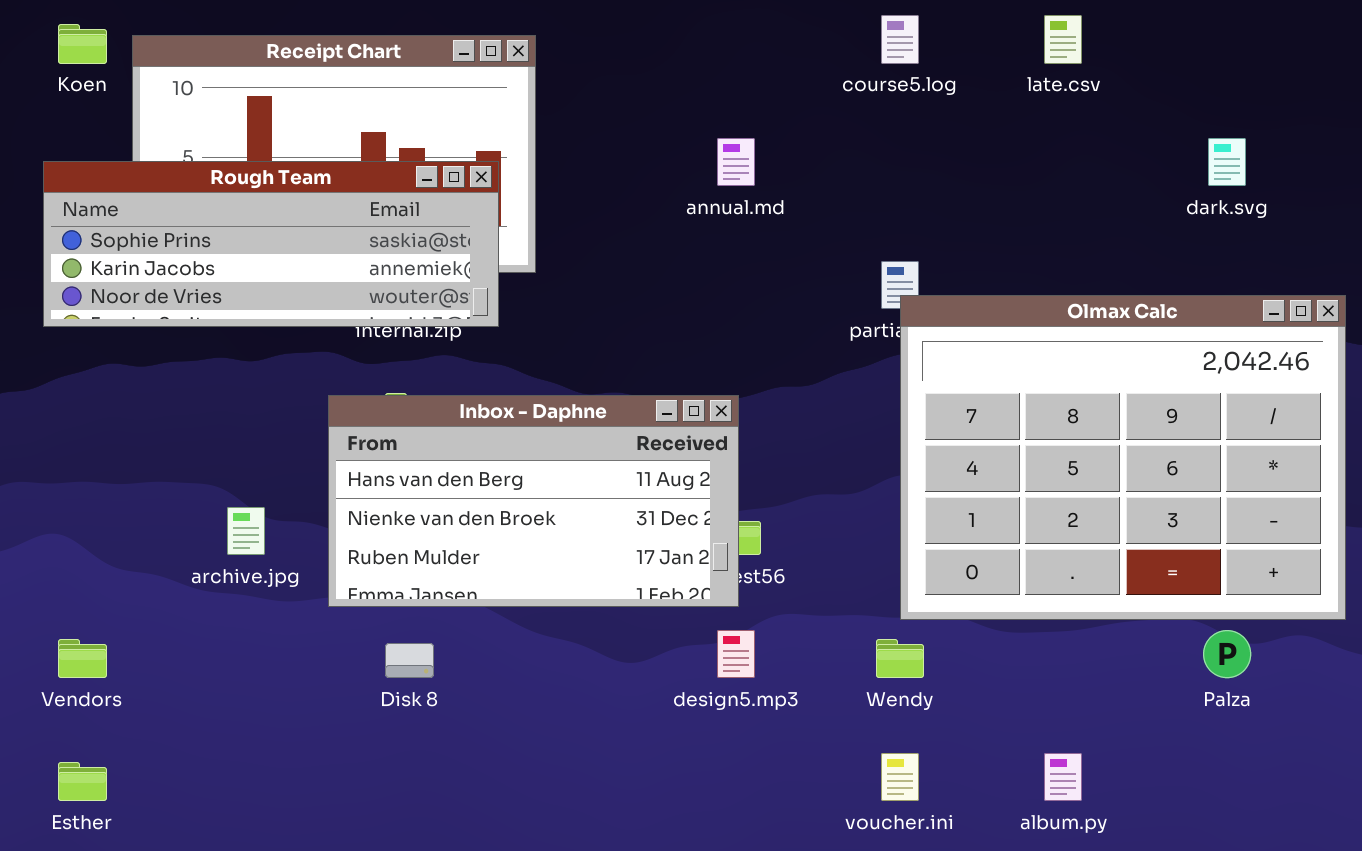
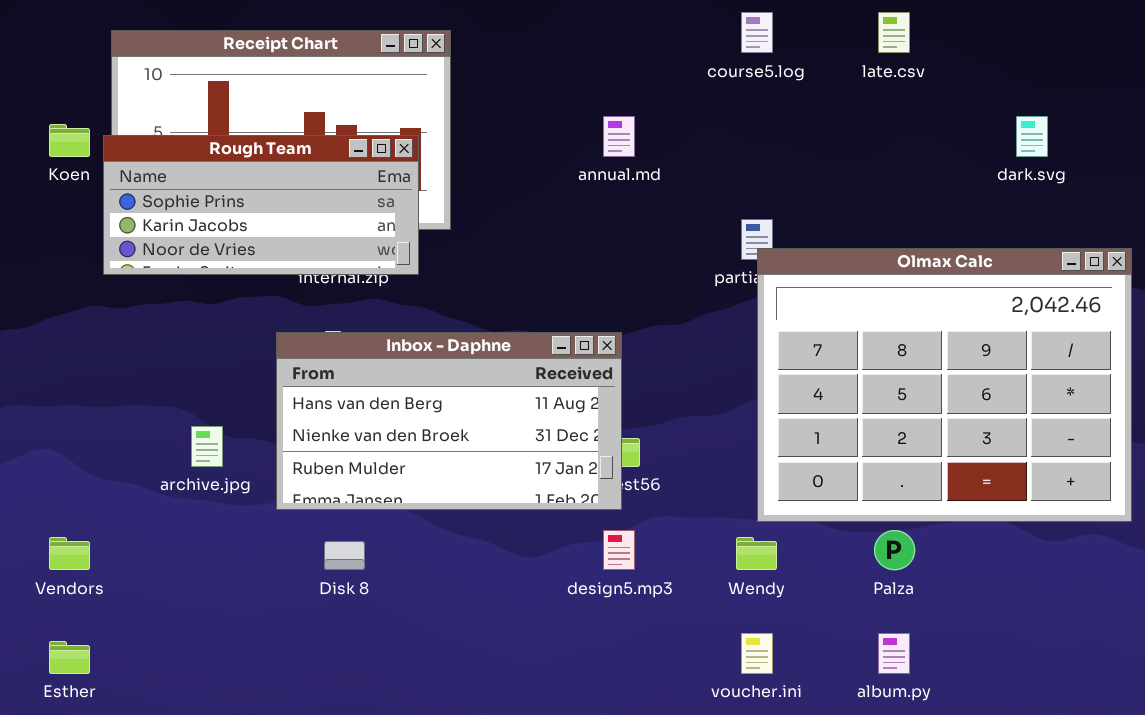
Koen: [58,24,107,64] -> [49,124,90,157], moved
Rough Team: [43,161,499,327] -> [103,135,419,275], resized
Palza: [1203,630,1251,678] -> [874,530,915,570], moved

